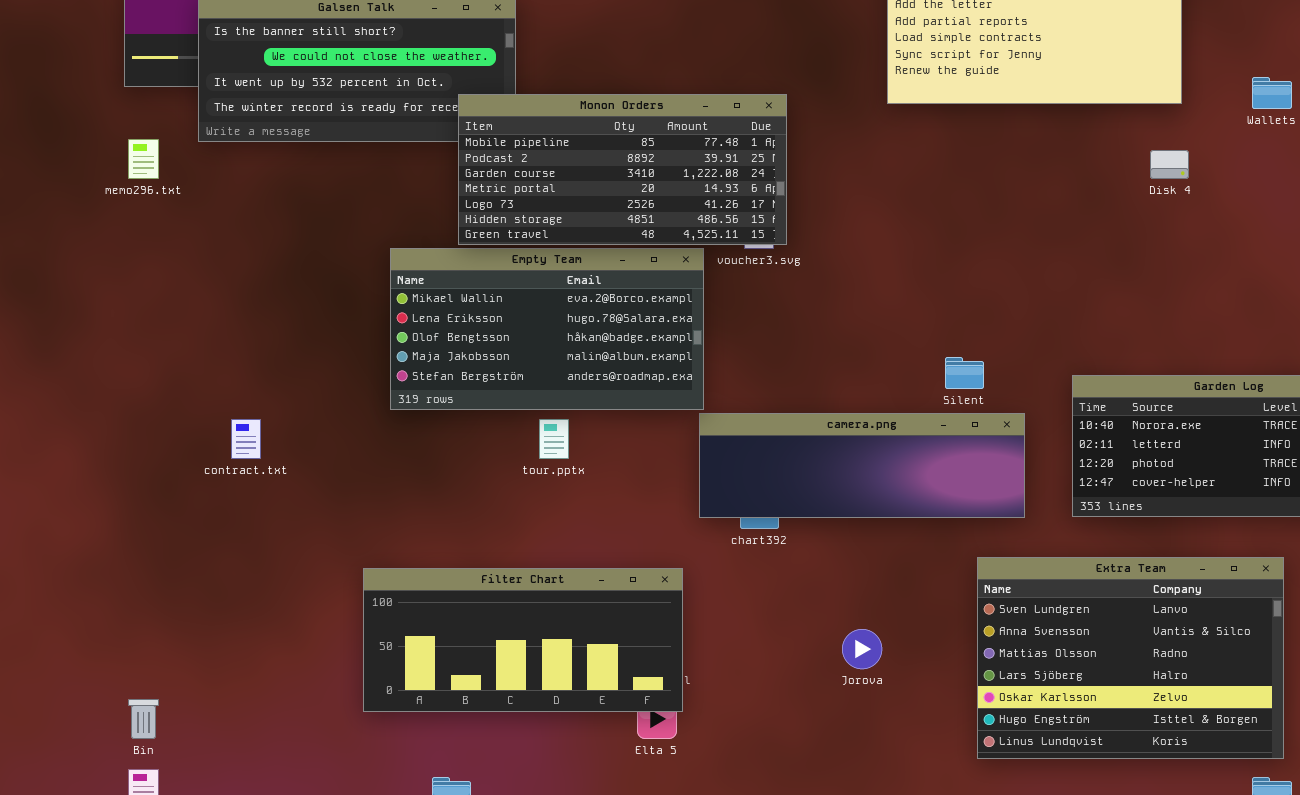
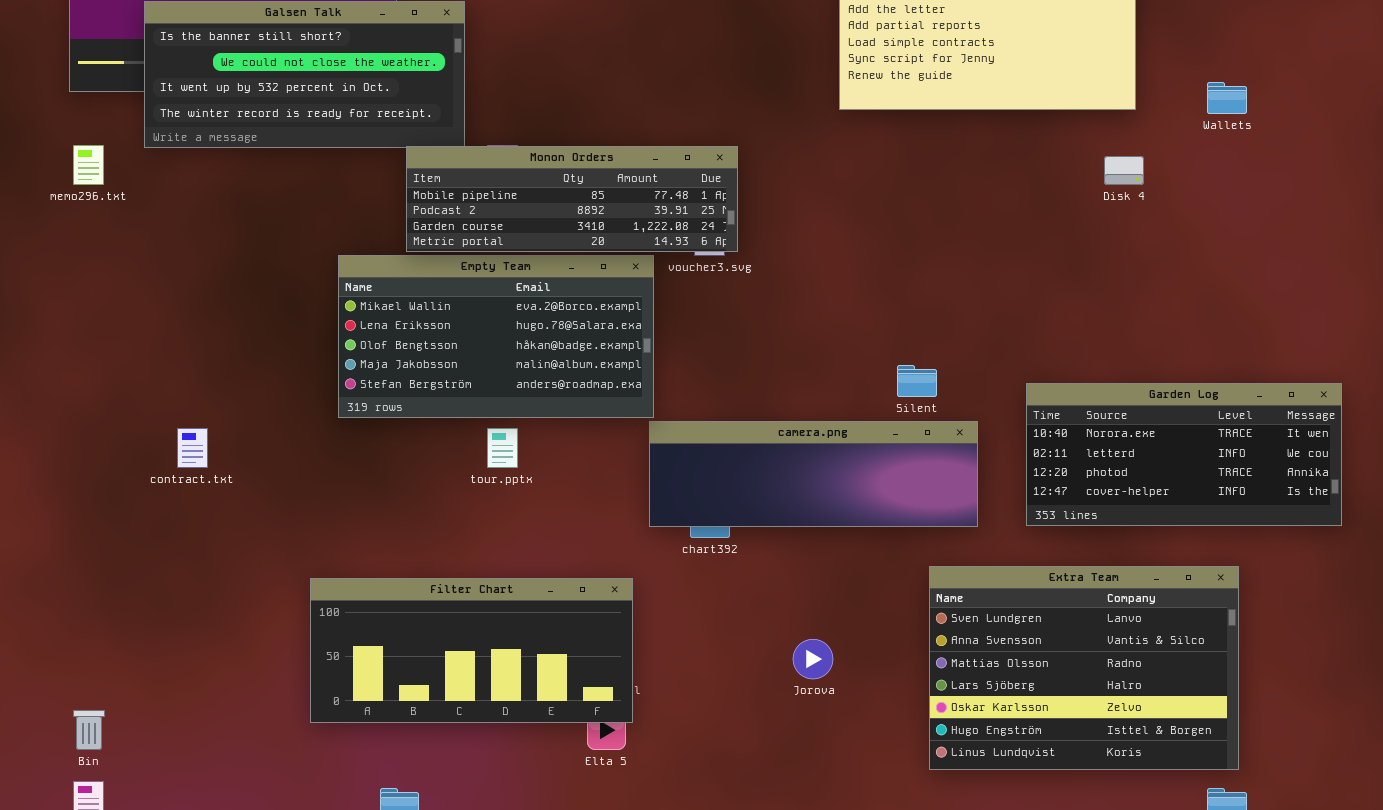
Monon Orders: [458,94,787,245] -> [406,146,738,252], resized

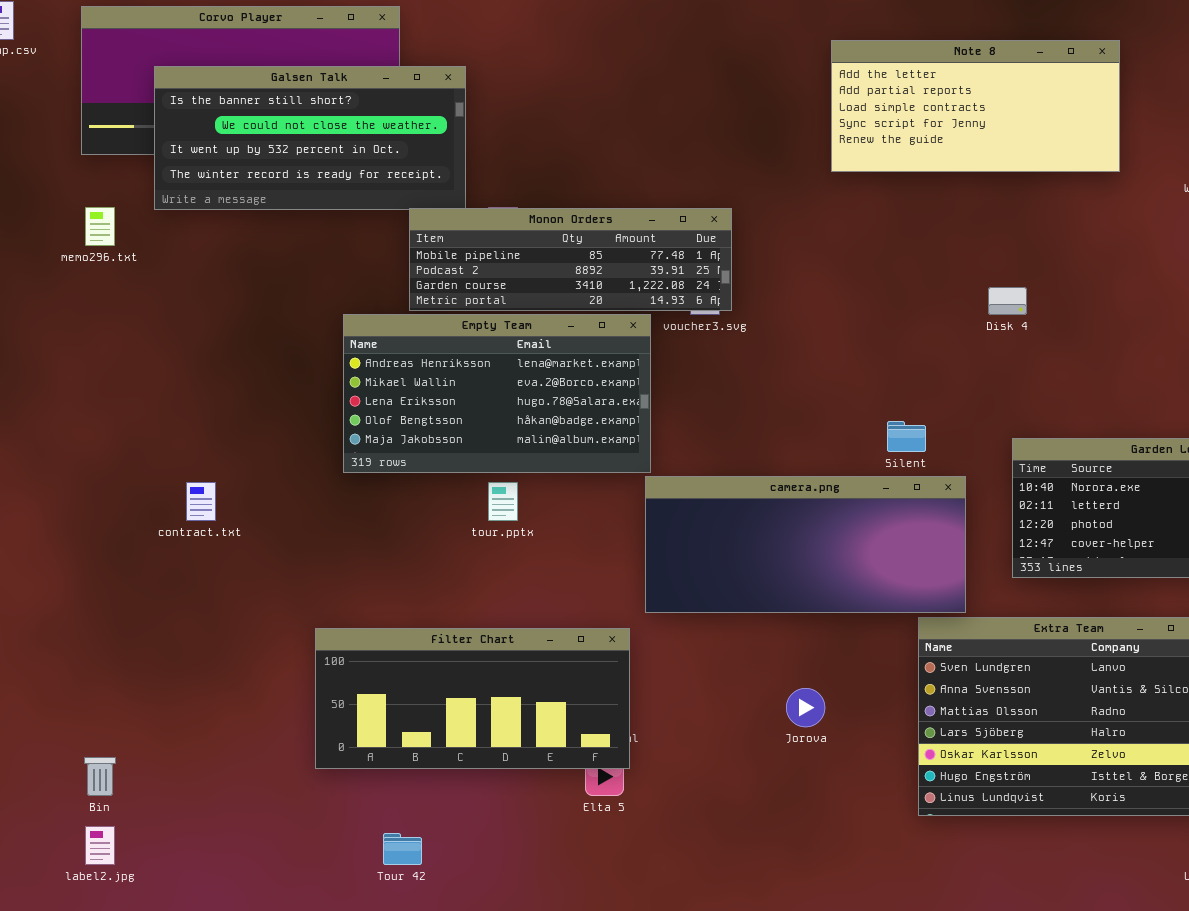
Disk 4: [1104,156,1144,185] -> [988,287,1027,315], moved
Empty Team: [338,255,654,418] -> [343,314,651,473], scrolled up 1 row
camera.png: [649,421,978,527] -> [645,476,966,613], resized

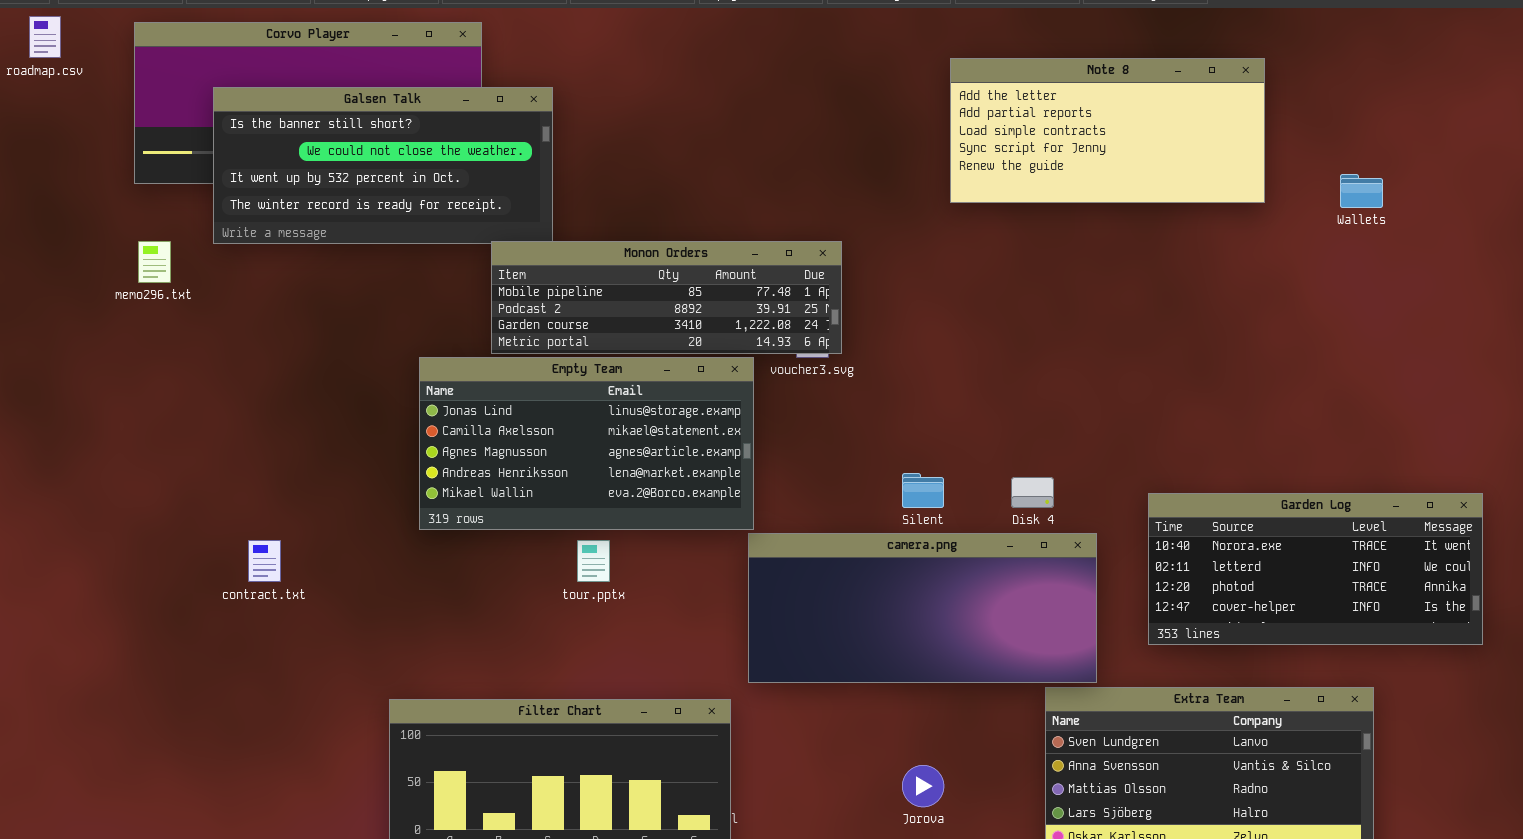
Disk 4: [988,287,1027,315] -> [1011,477,1054,508], moved
Empty Team: [343,314,651,473] -> [419,357,754,530], scrolled up 3 rows
Silent: [887,421,926,452] -> [902,473,944,508], moved

